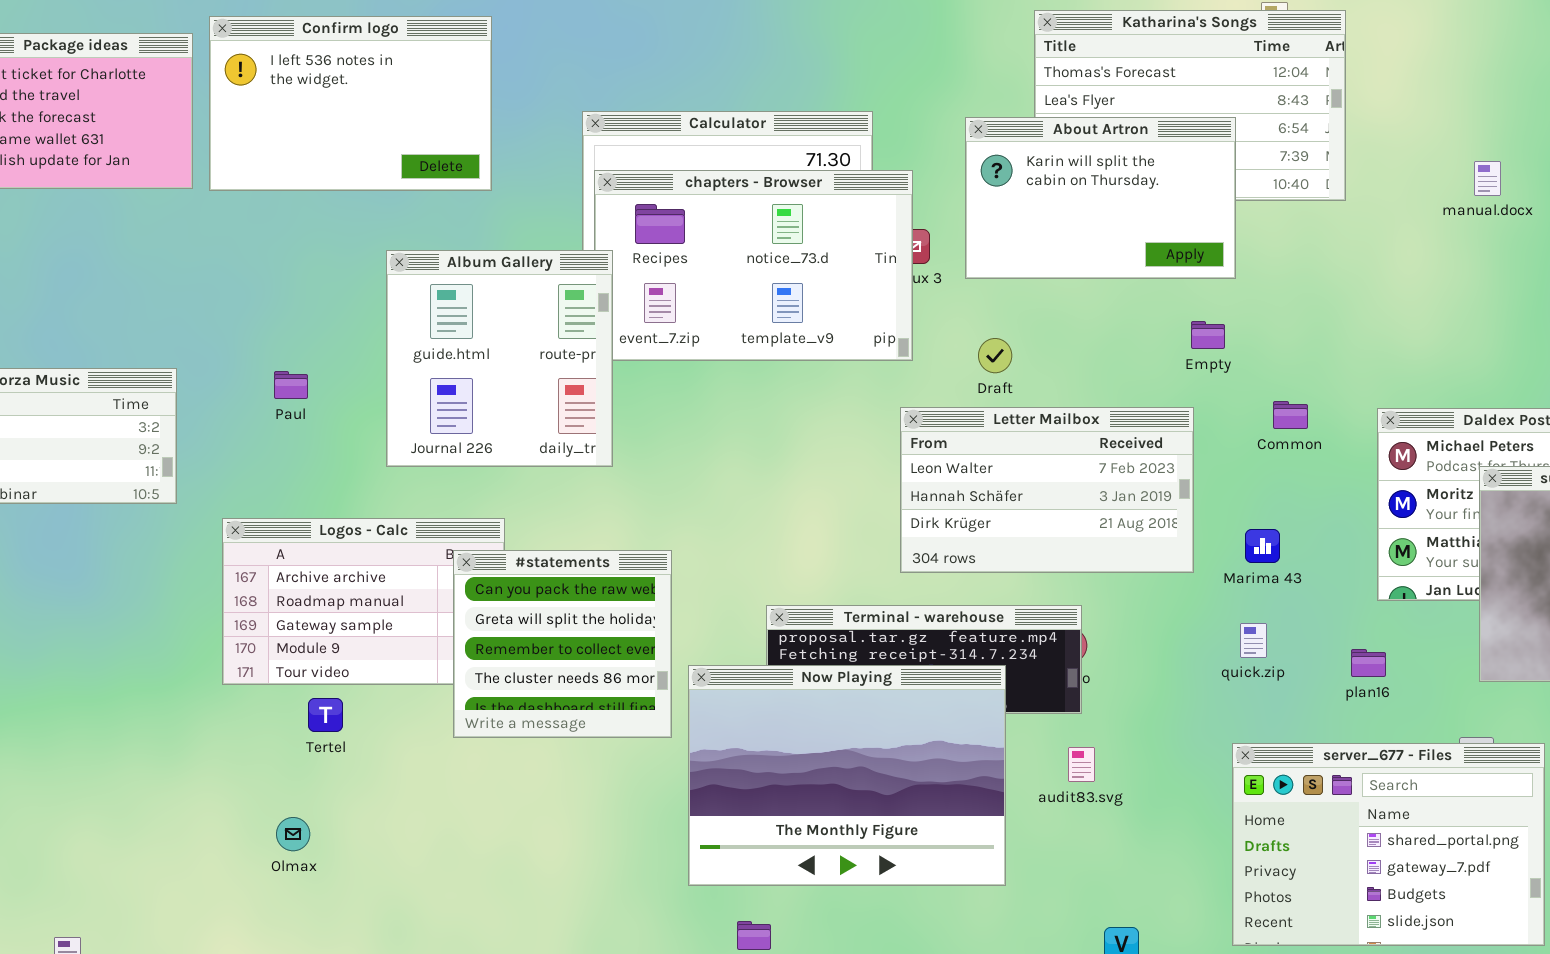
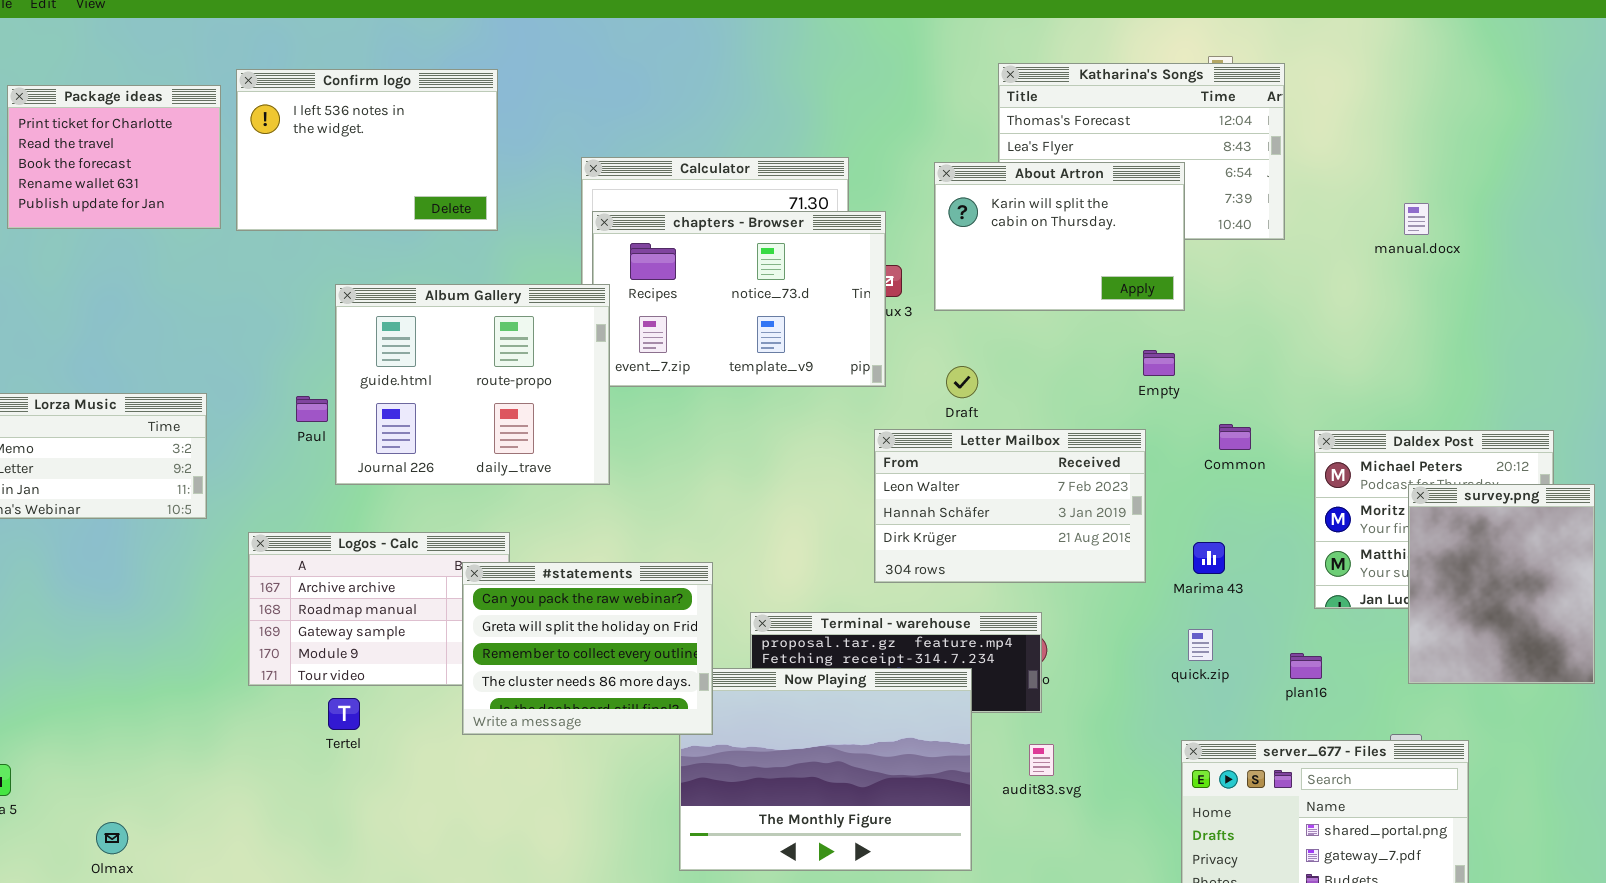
Album Gallery: [386,250,613,467] -> [335,284,610,485], resized
#statements: [453,550,672,738] -> [462,562,713,735], resized
Olmax: [276,817,310,851] -> [96,822,128,854], moved

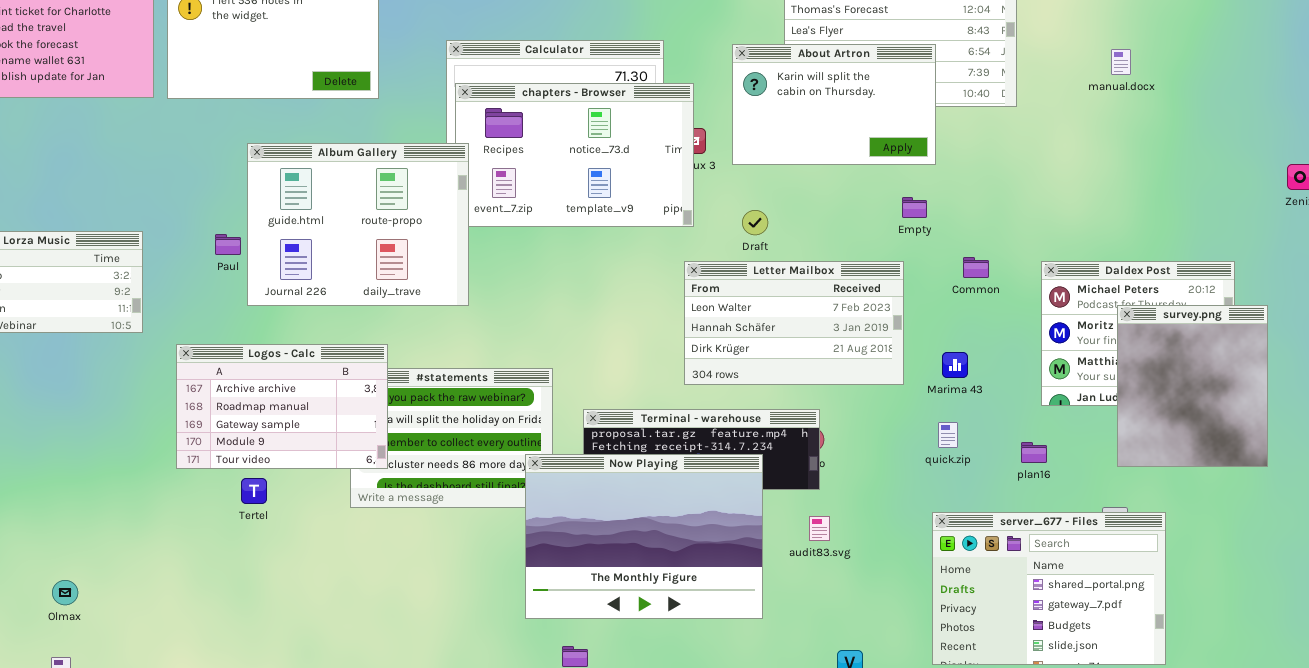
manual.docx: [1404,203,1429,235] -> [1111,49,1131,75], moved
Logos - Calc: [248,532,510,686] -> [176,344,388,469], raised
Now Playing: [679,668,972,871] -> [525,454,763,619], raised

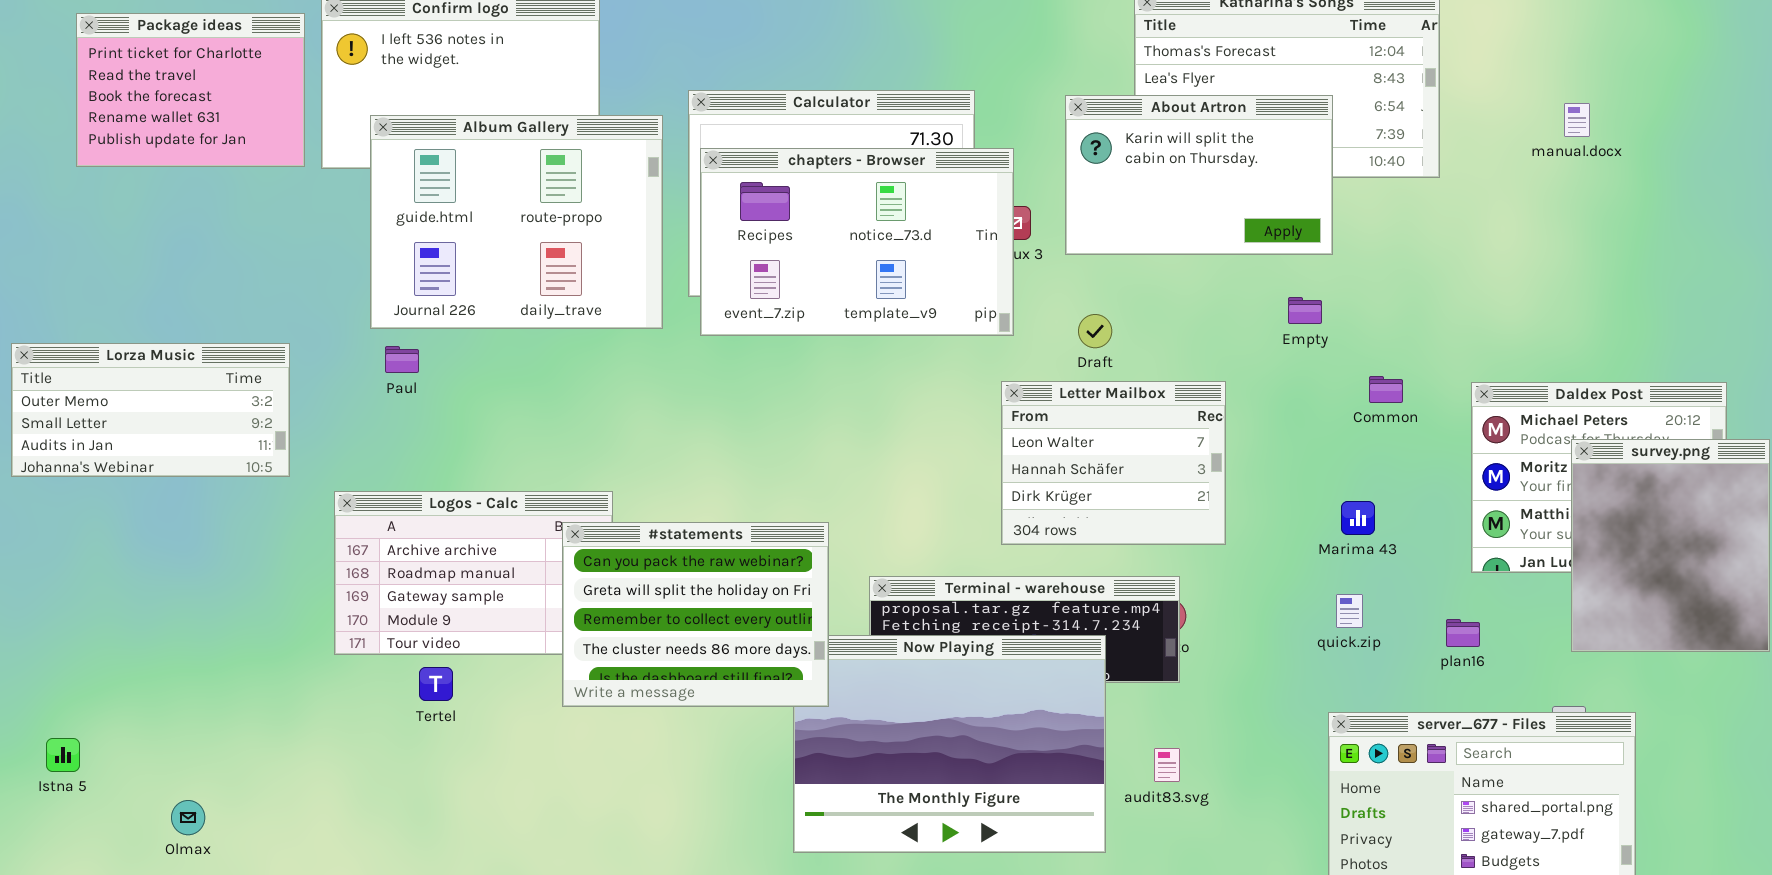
Album Gallery: [247,143,469,306] -> [370,115,663,329], moved
Letter Mailbox: [684,261,904,385] -> [1001,381,1226,545], resized
#statements: [350,368,553,508] -> [562,522,829,707], raised
audit83.svg: [809,516,830,541] -> [1154,748,1180,782], moved

